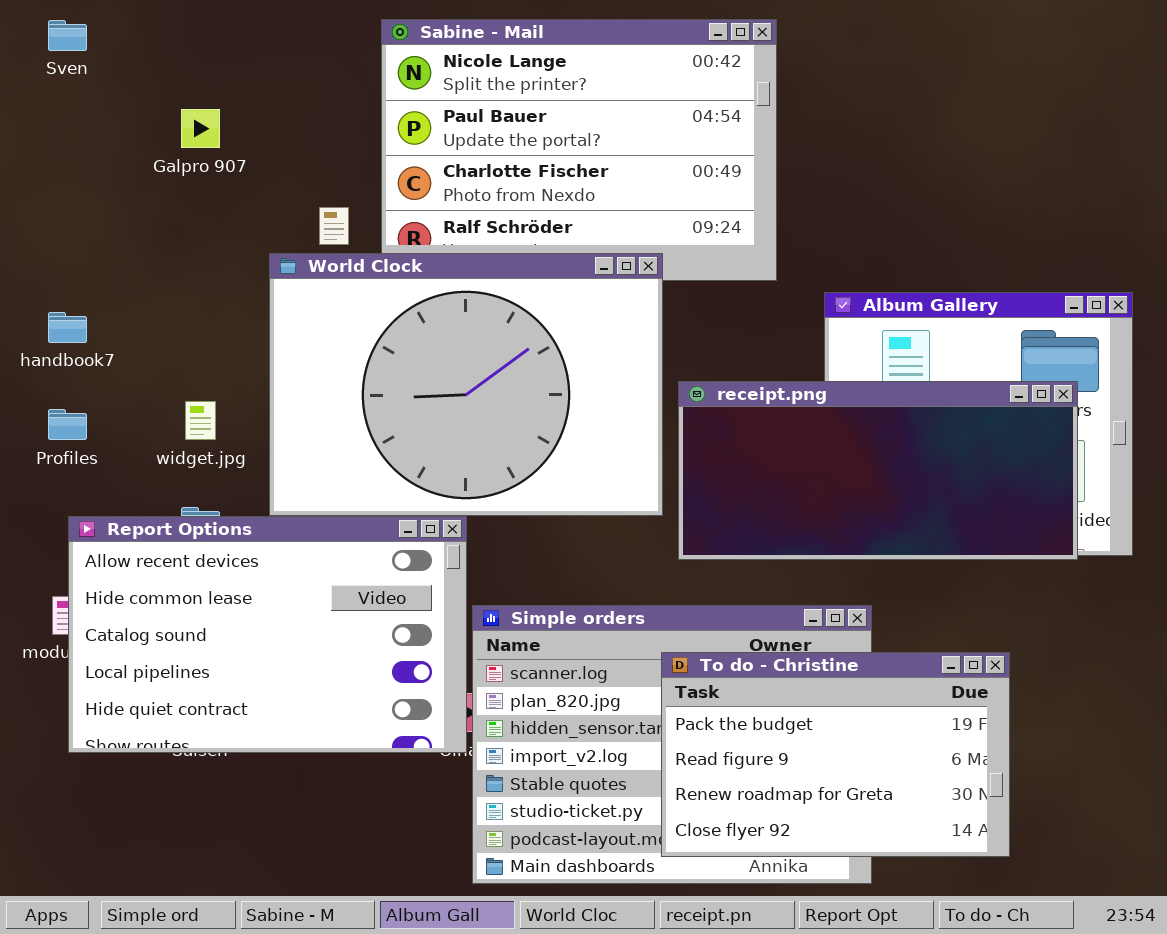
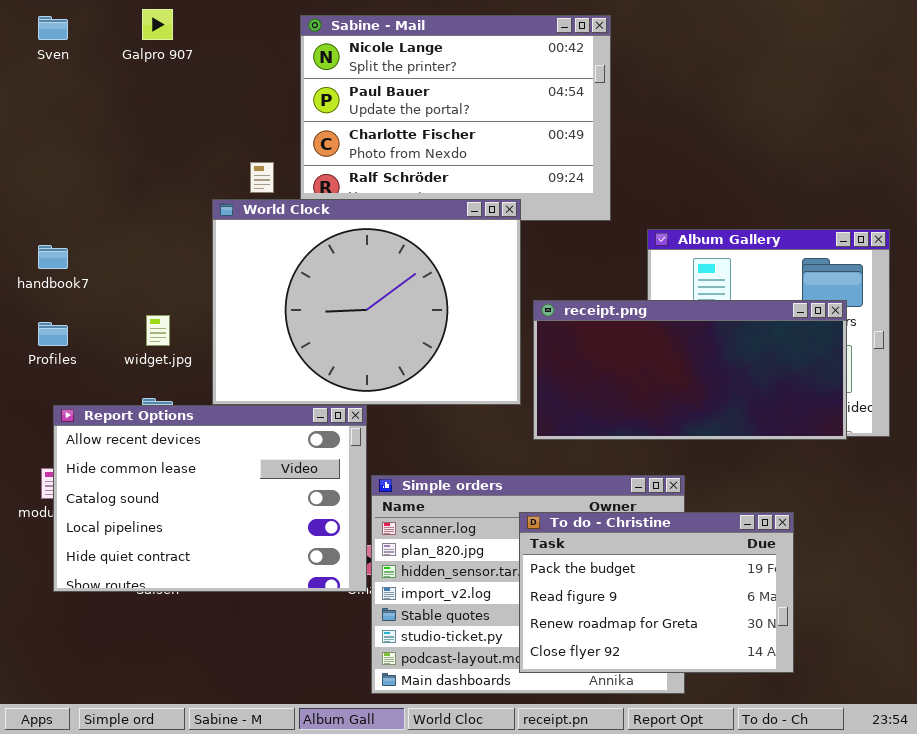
Galpro 907: [181,109,220,148] -> [142,9,173,40], moved

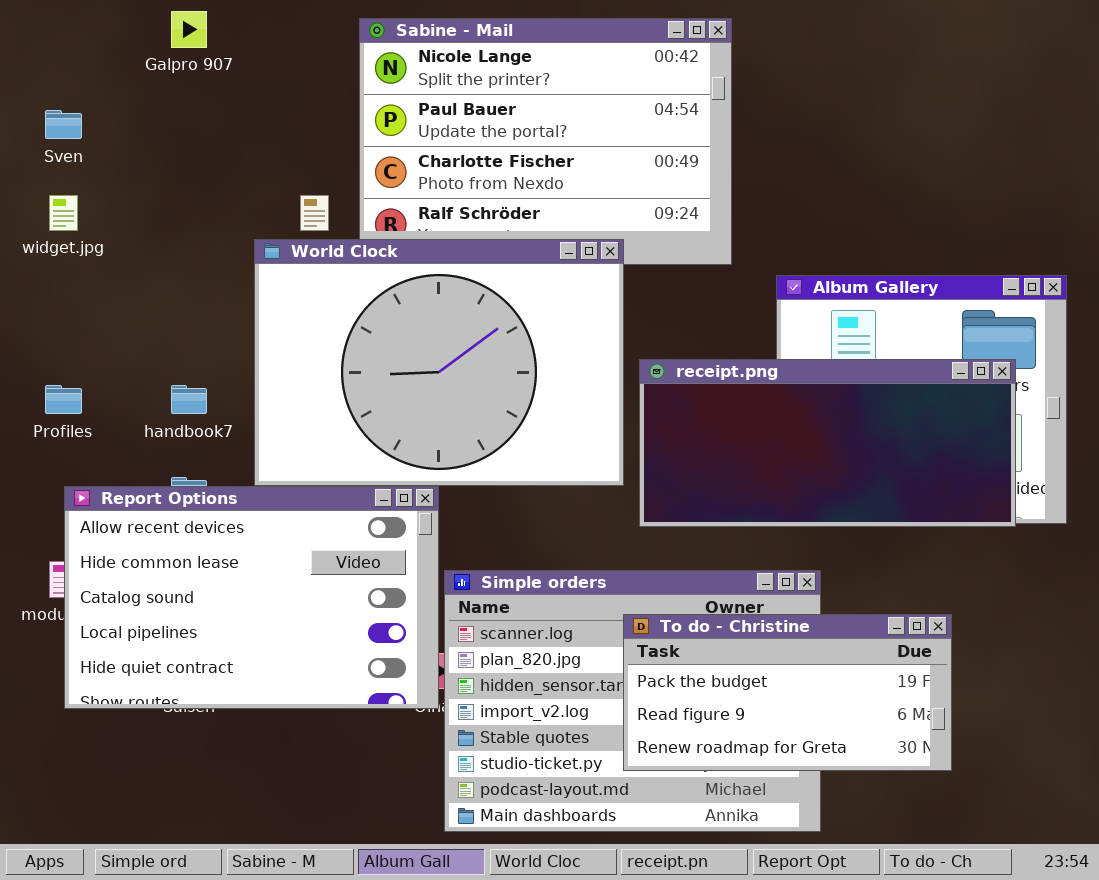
Sven: [38,16,68,40] -> [45,110,82,139], moved
handbook7: [38,245,68,269] -> [171,385,207,414], moved
widget.jpg: [146,315,170,346] -> [49,195,78,231], moved
To do - Christine: [519,512,794,673] -> [623,614,952,771], resized

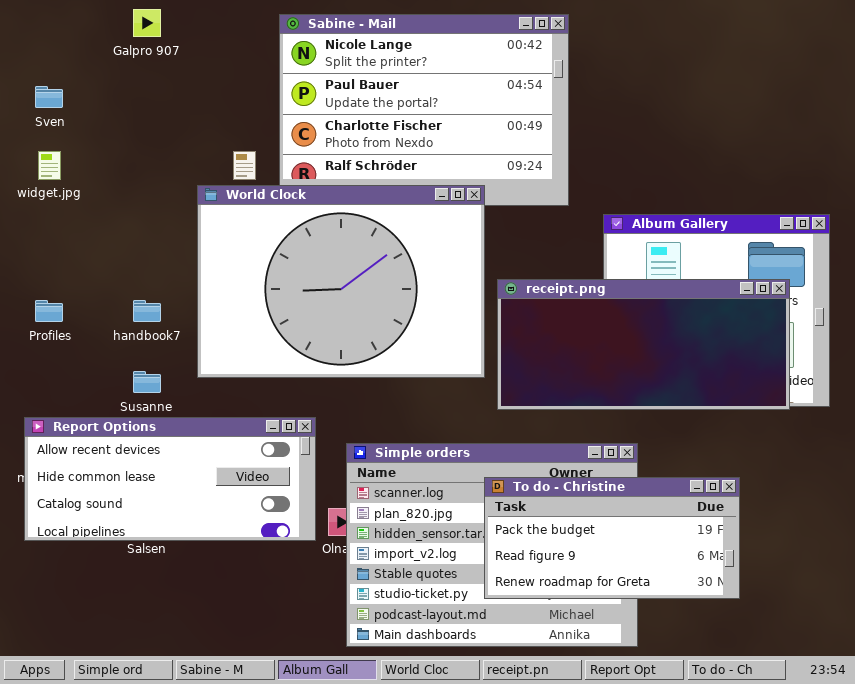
Report Options: [64,486,439,709] -> [24,417,316,541], moved, resized

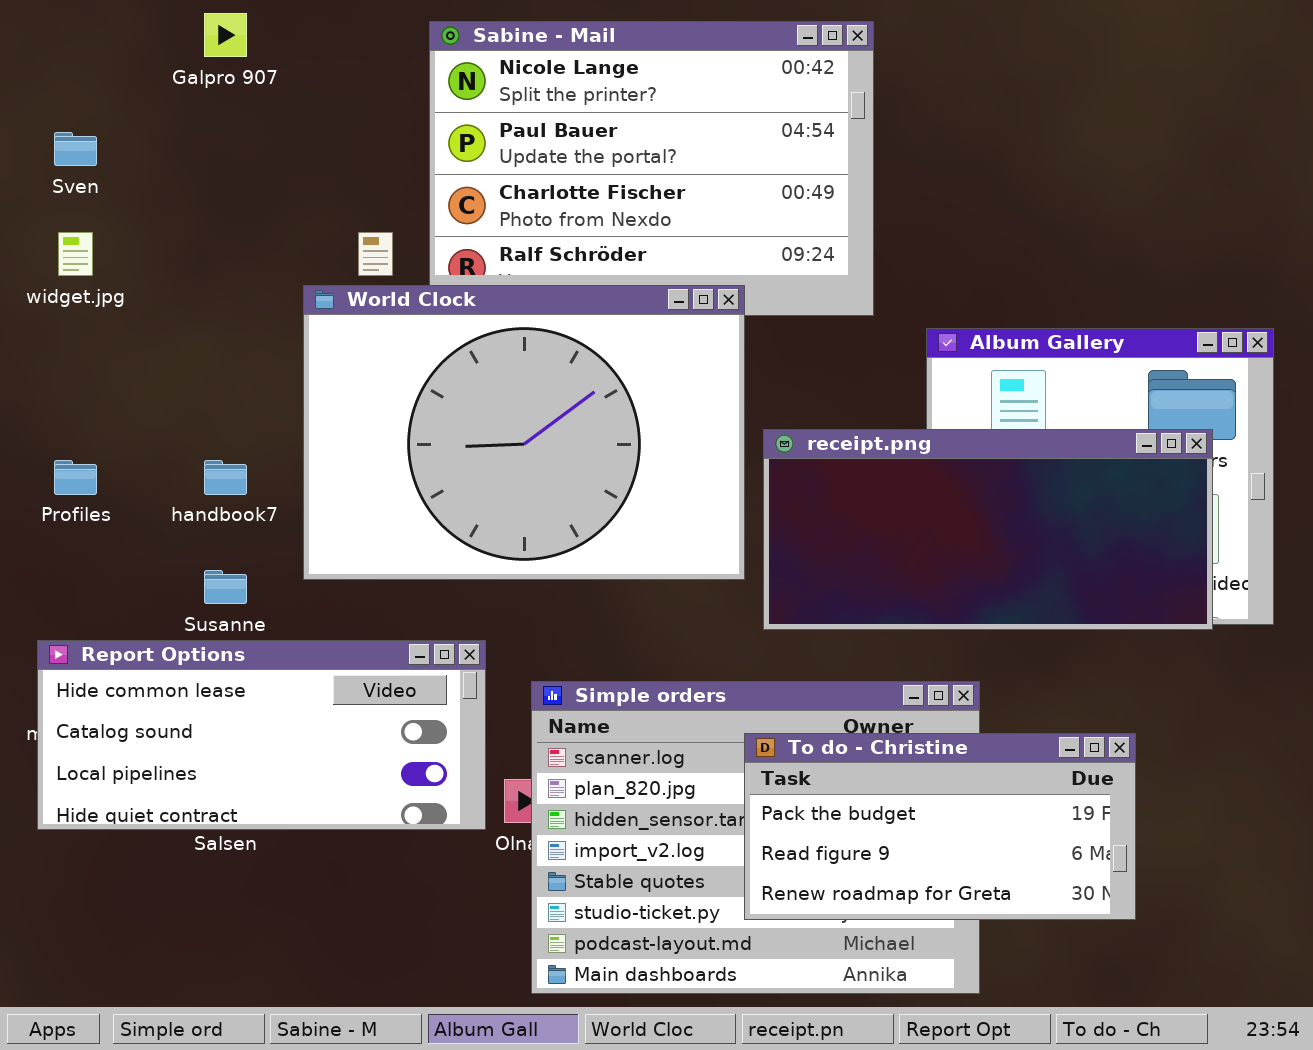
Report Options: [24,417,316,541] -> [37,640,486,830], scrolled down 1 row

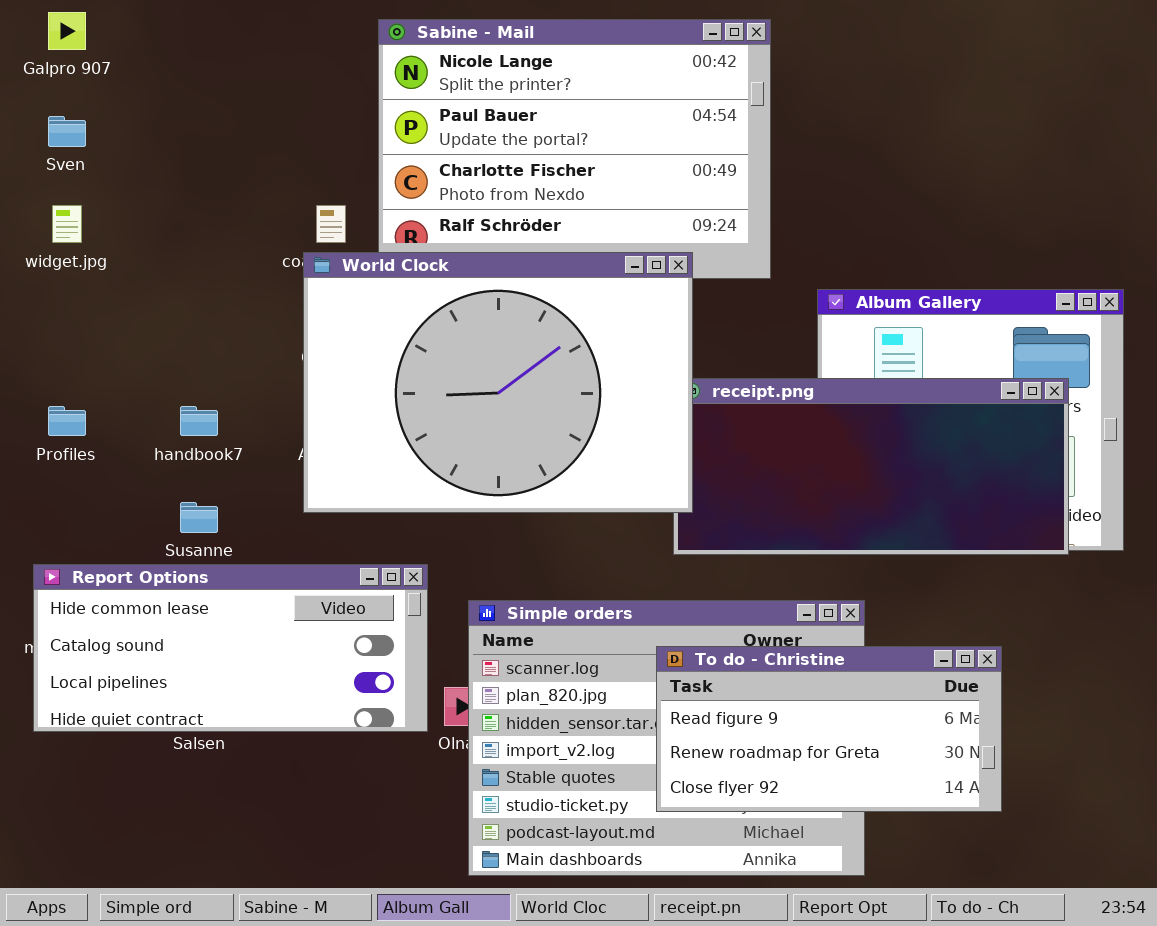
Galpro 907: [204,13,247,57] -> [48,12,86,50], moved
World Clock: [303,285,745,580] -> [303,252,693,513], moved
To do - Christine: [744,733,1136,920] -> [656,646,1002,812], scrolled down 1 row

